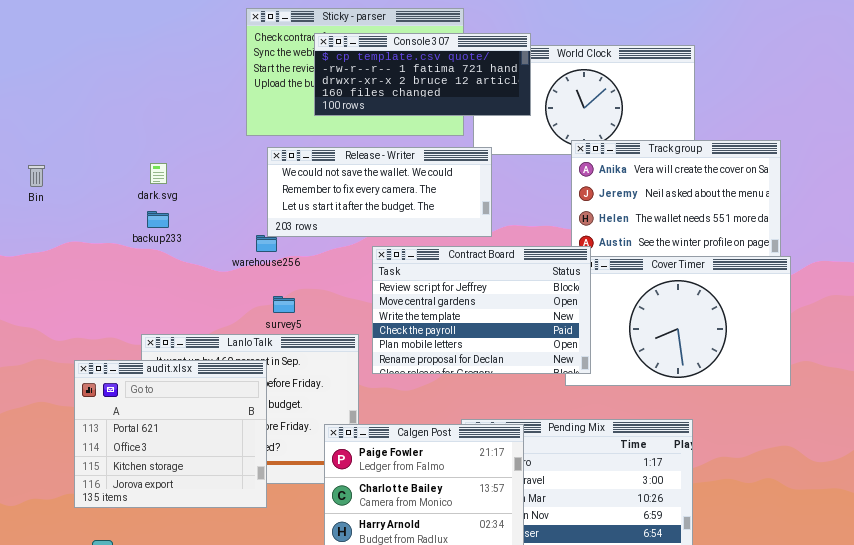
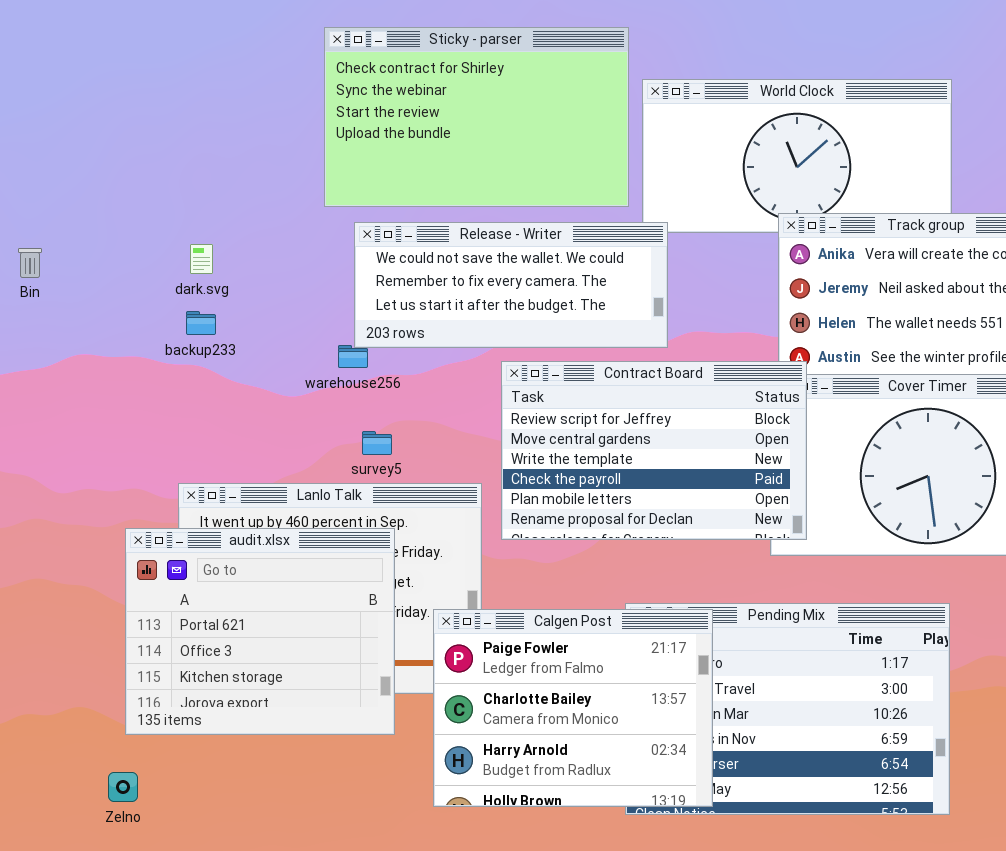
Console 307: [314,33,531,116] -> none, closed
audit.xlsx: [74,360,267,508] -> [125,528,395,735], moved

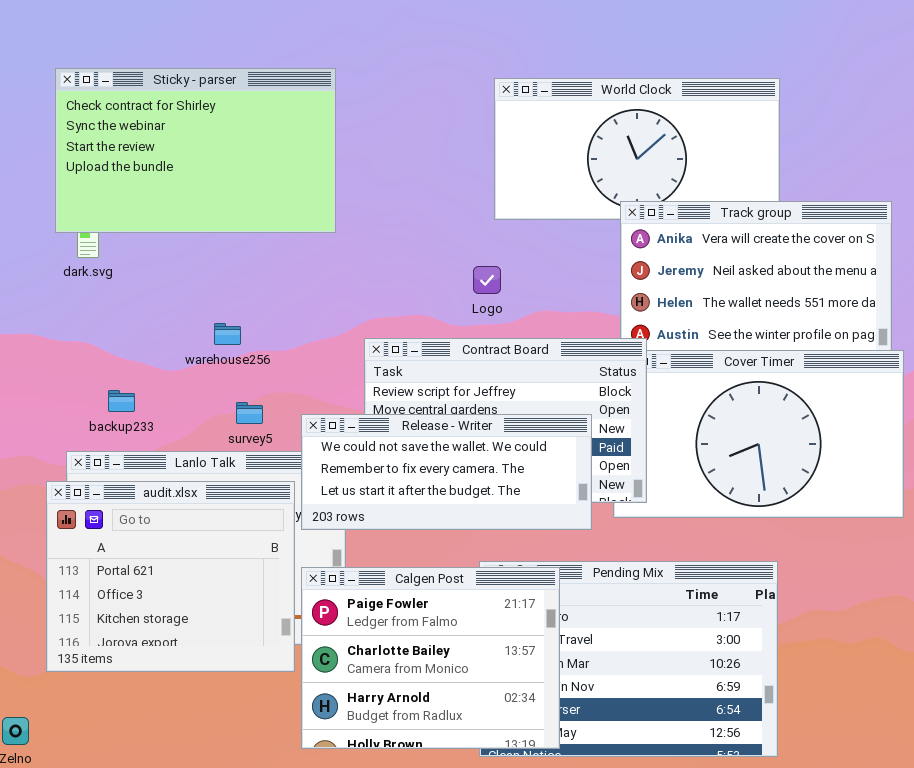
Sticky - parser: [324,27,629,207] -> [55,68,336,233], moved
Release - Writer: [354,222,668,348] -> [301,414,592,530], moved
backup233: [186,311,216,335] -> [108,390,135,412], moved
audit.xlsx: [125,528,395,735] -> [46,481,295,672], moved

